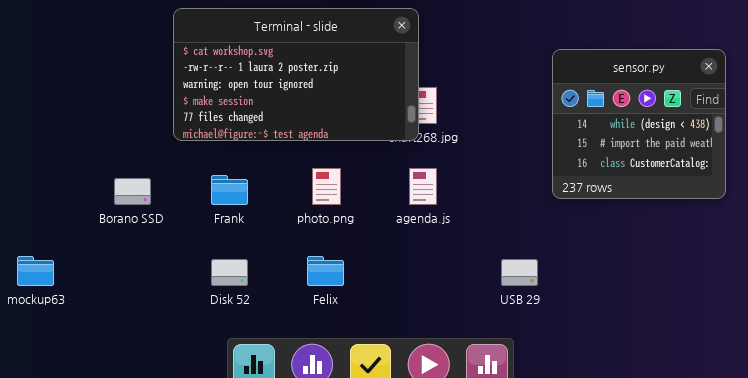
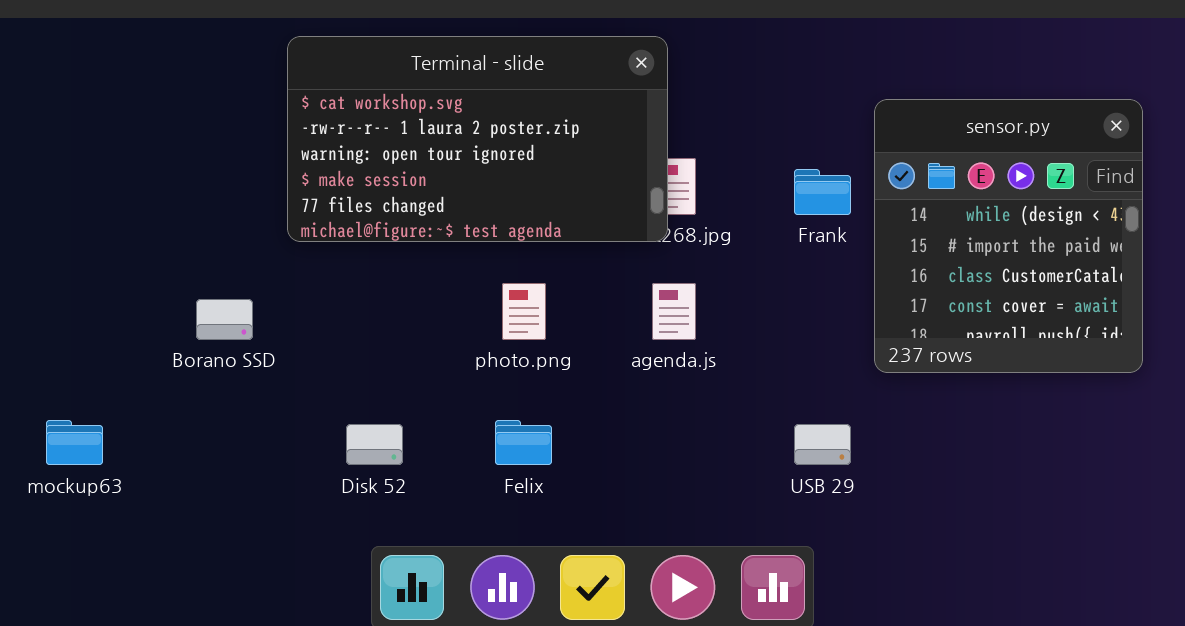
sensor.py: [552,49,726,199] -> [874,99,1143,373], resized
Frank: [211,175,248,205] -> [794,169,851,215], moved

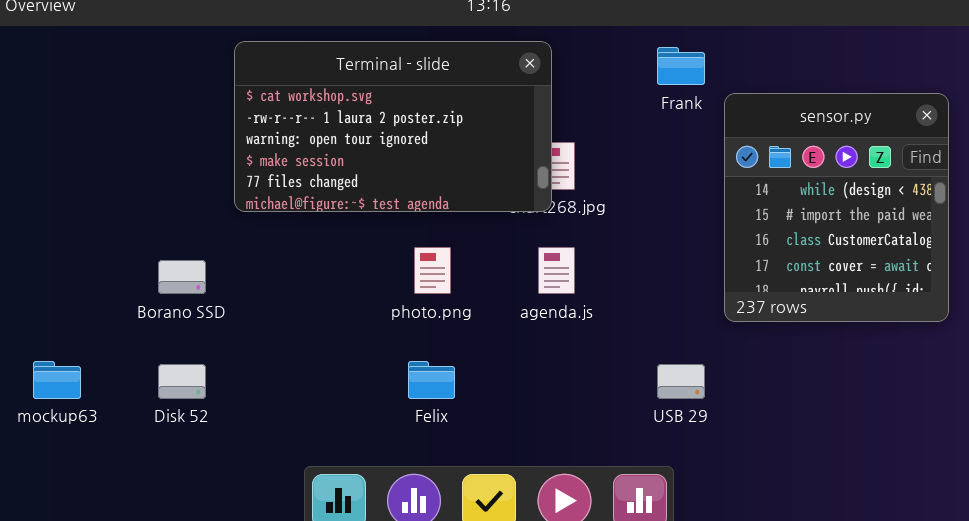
Frank: [794,169,851,215] -> [657,47,705,85], moved
Disk 52: [346,424,403,465] -> [158,364,206,399], moved

